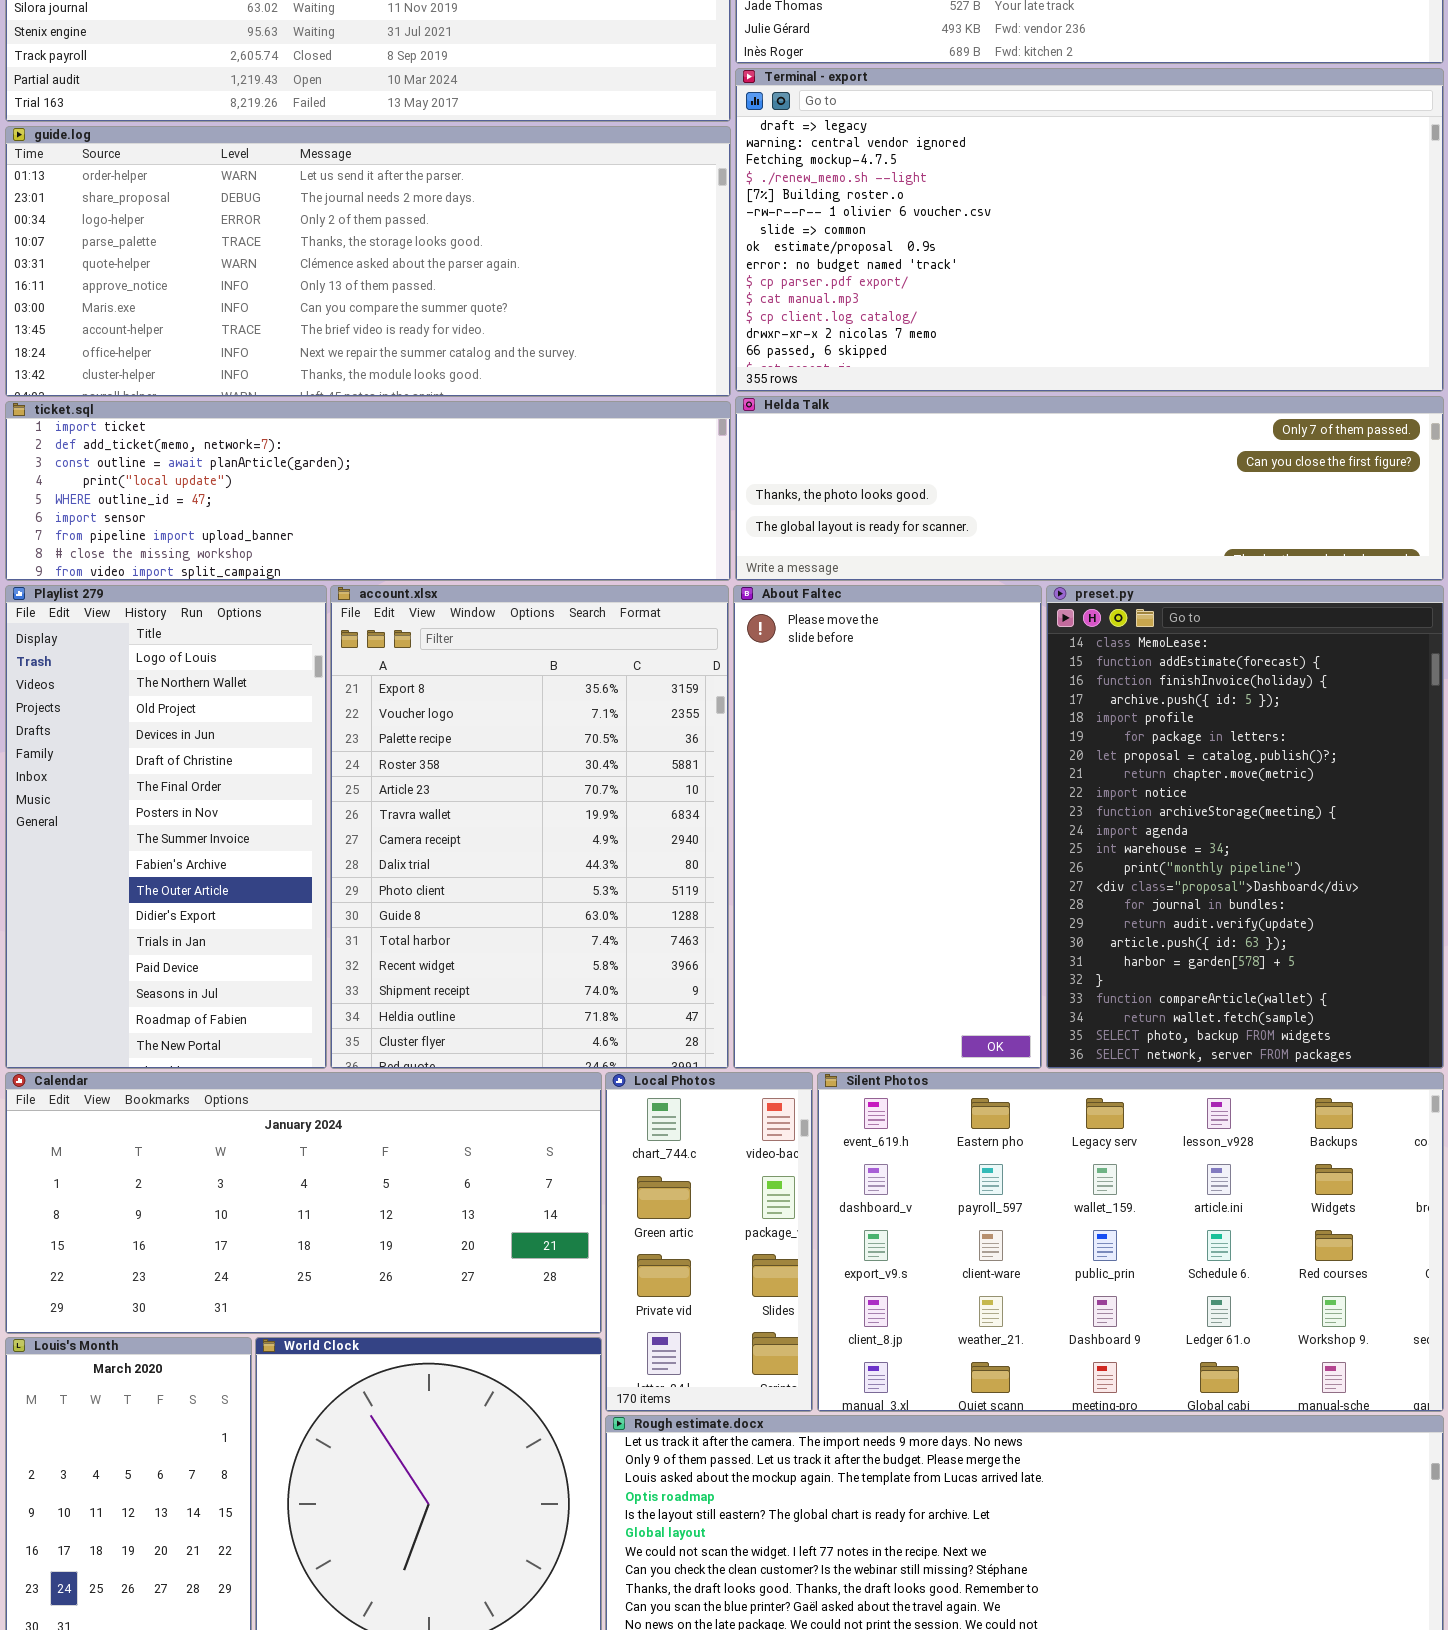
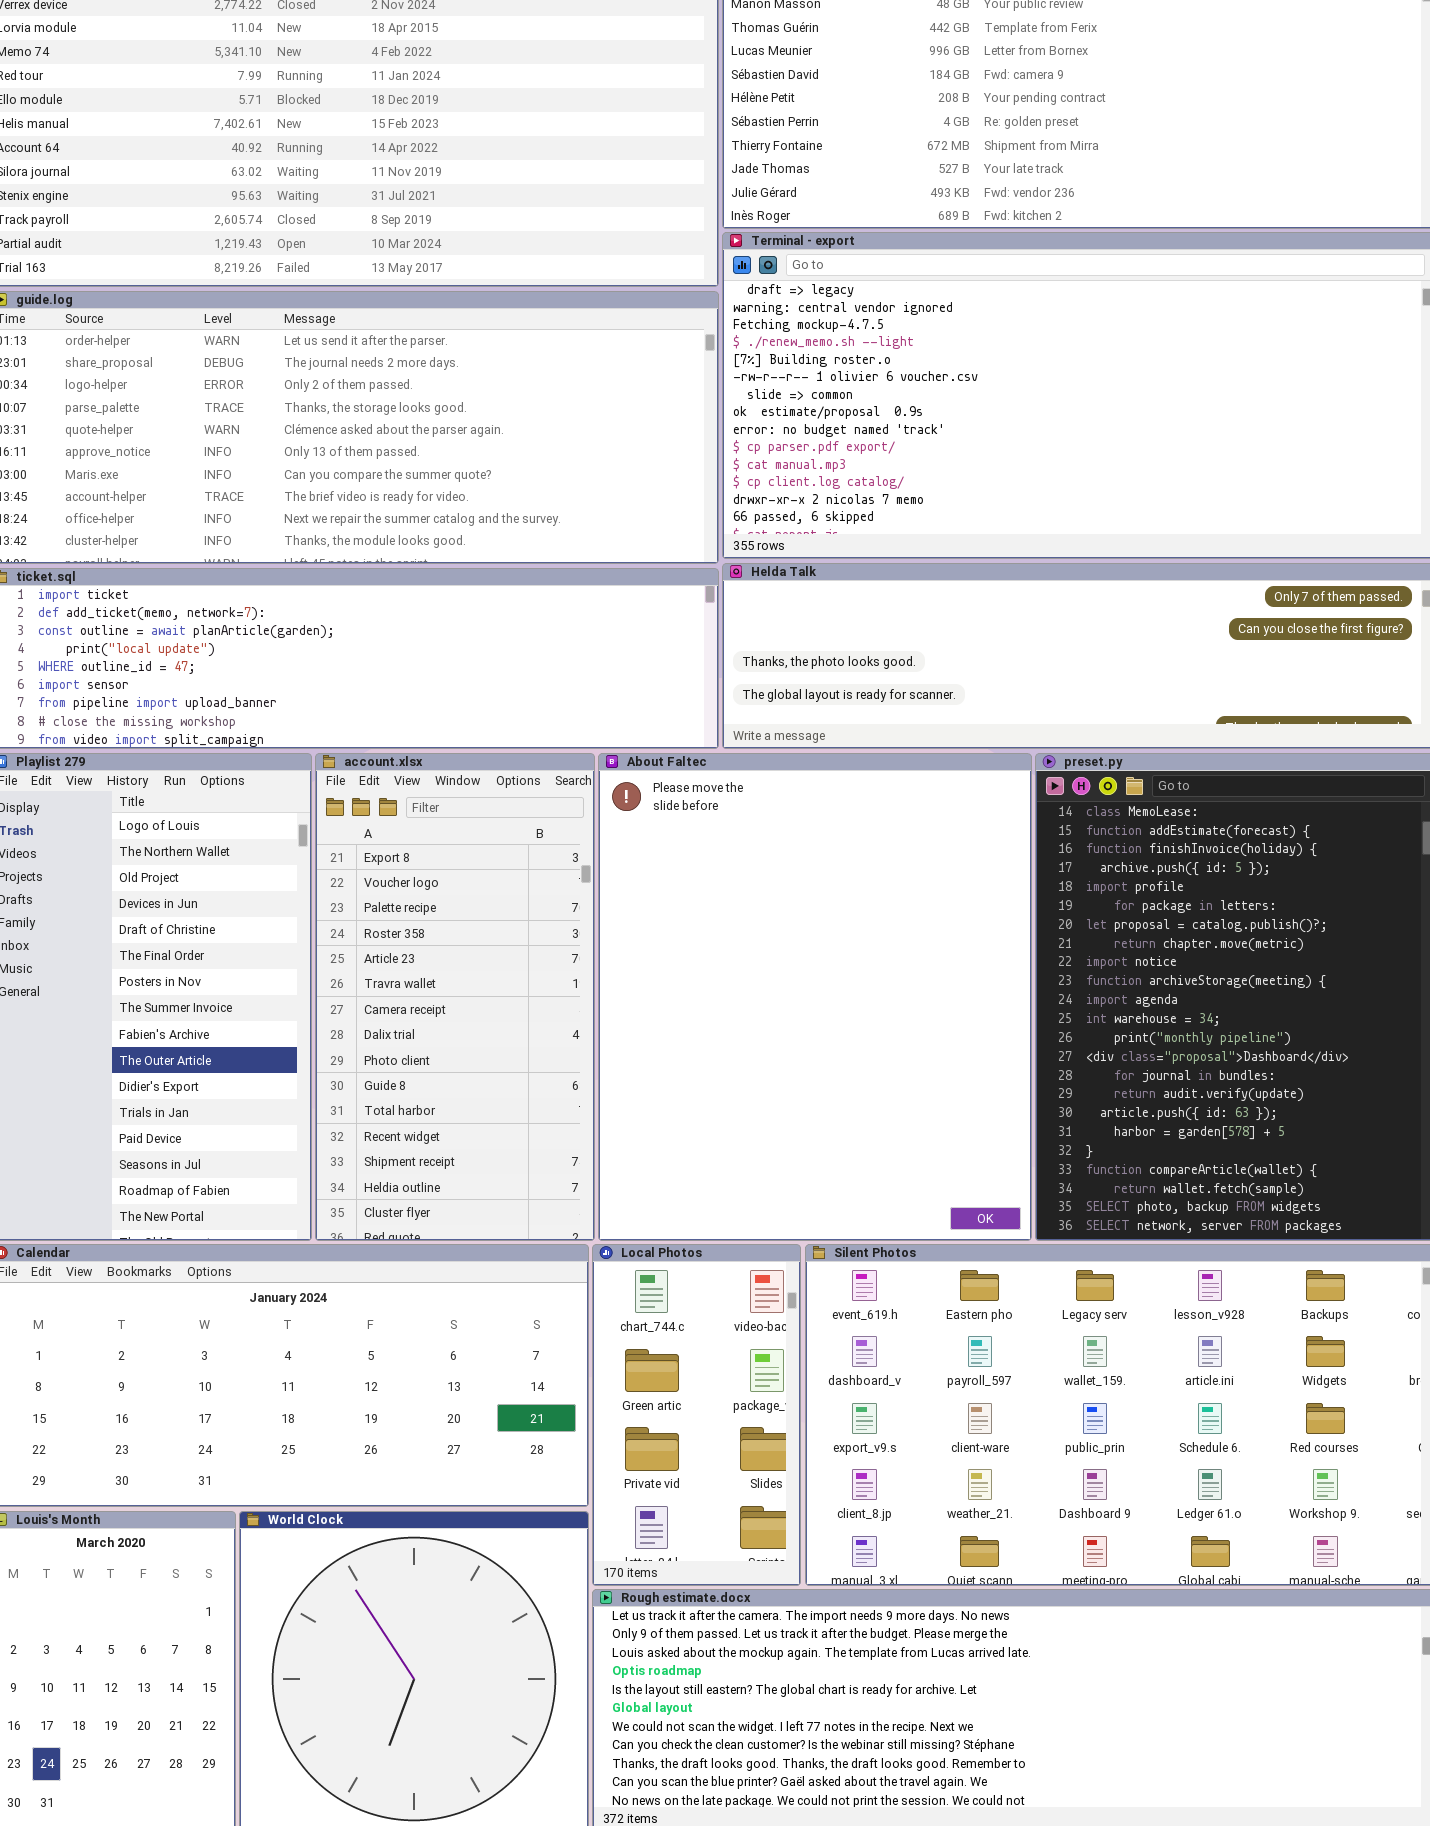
account.xlsx: [330,585,729,1069] -> [315,753,595,1241], resized
About Faltec: [733,585,1042,1069] -> [598,753,1032,1241], resized

